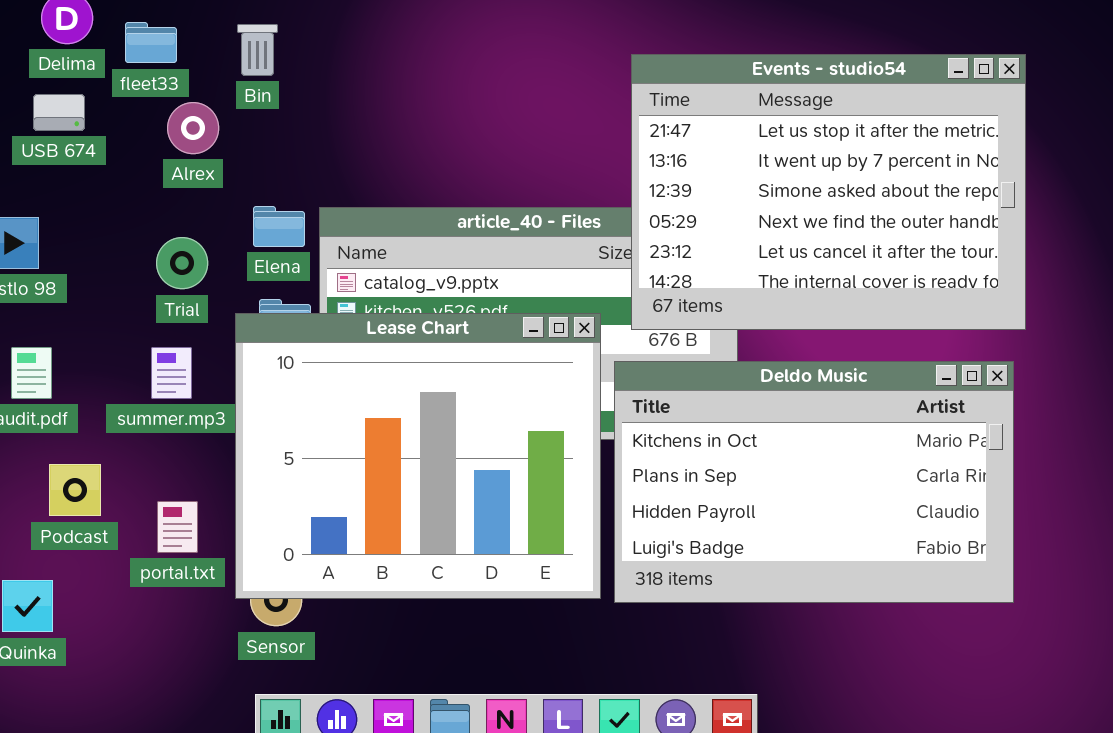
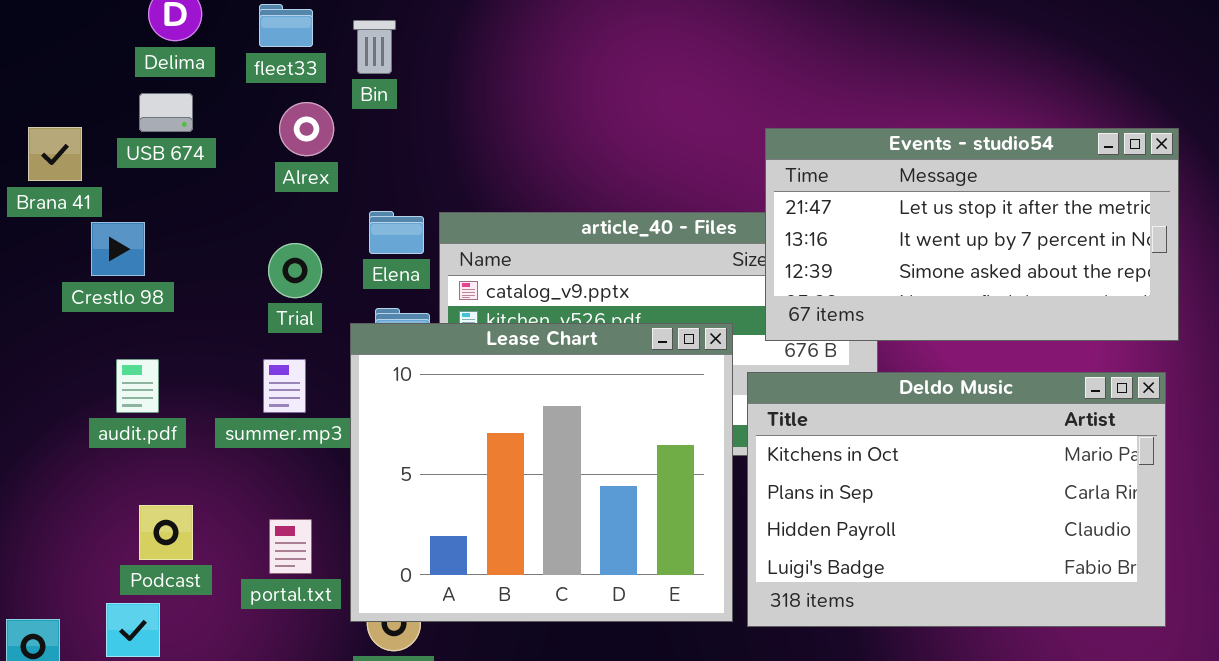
fleet33: [125,22,177,63] -> [259,4,313,47], moved
Events - studio54: [631,54,1026,330] -> [765,128,1179,341], resized
Podcast: [49,464,101,516] -> [139,505,193,560], moved

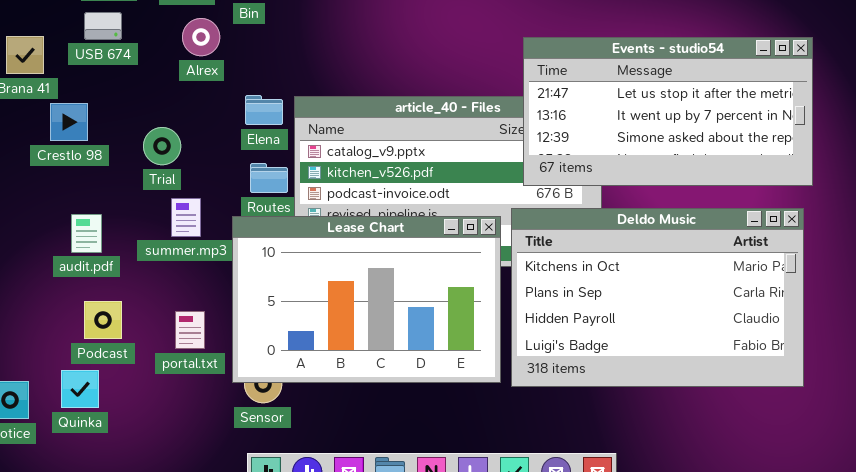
Trial: [268,243,322,298] -> [143,127,181,165], moved
Lease Chart: [350,323,733,622] -> [232,216,501,383], resized
audit.pdf: [116,359,159,413] -> [71,214,102,253], moved

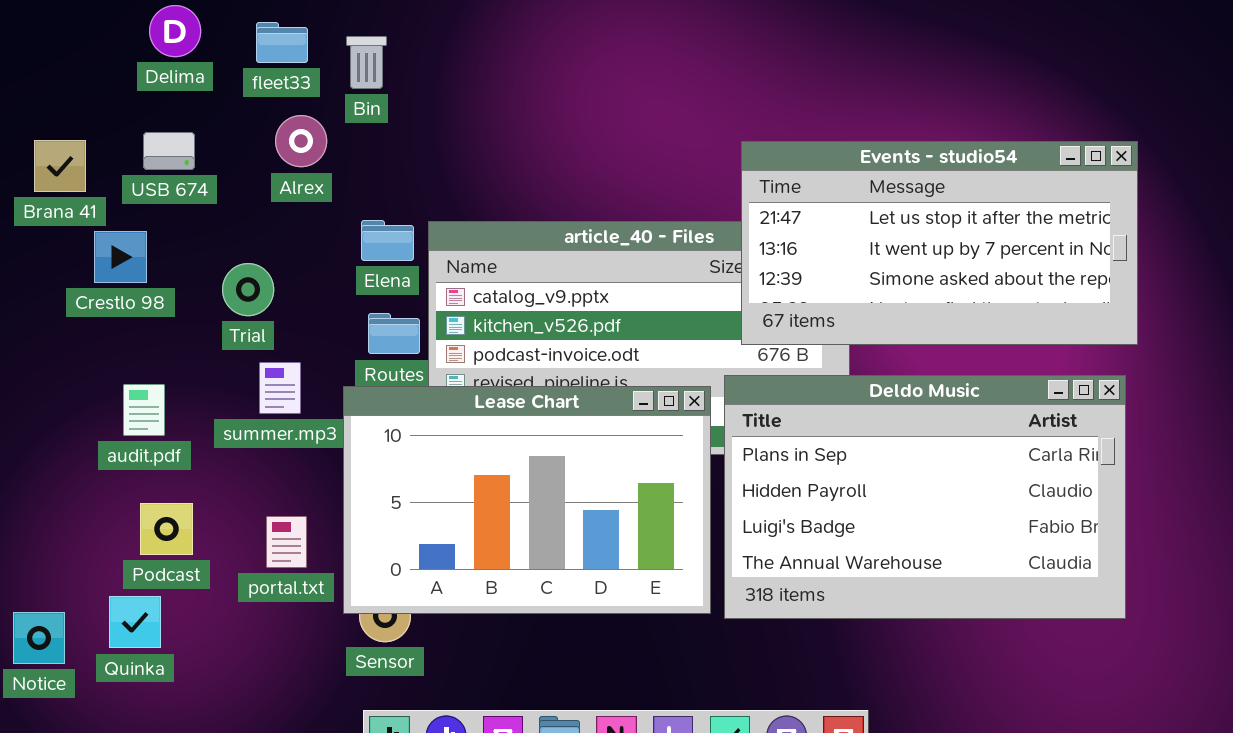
USB 674: [84,12,122,40] -> [143,132,195,170], moved
Deldo Music: [511,208,804,387] -> [724,375,1126,619], scrolled down 1 row

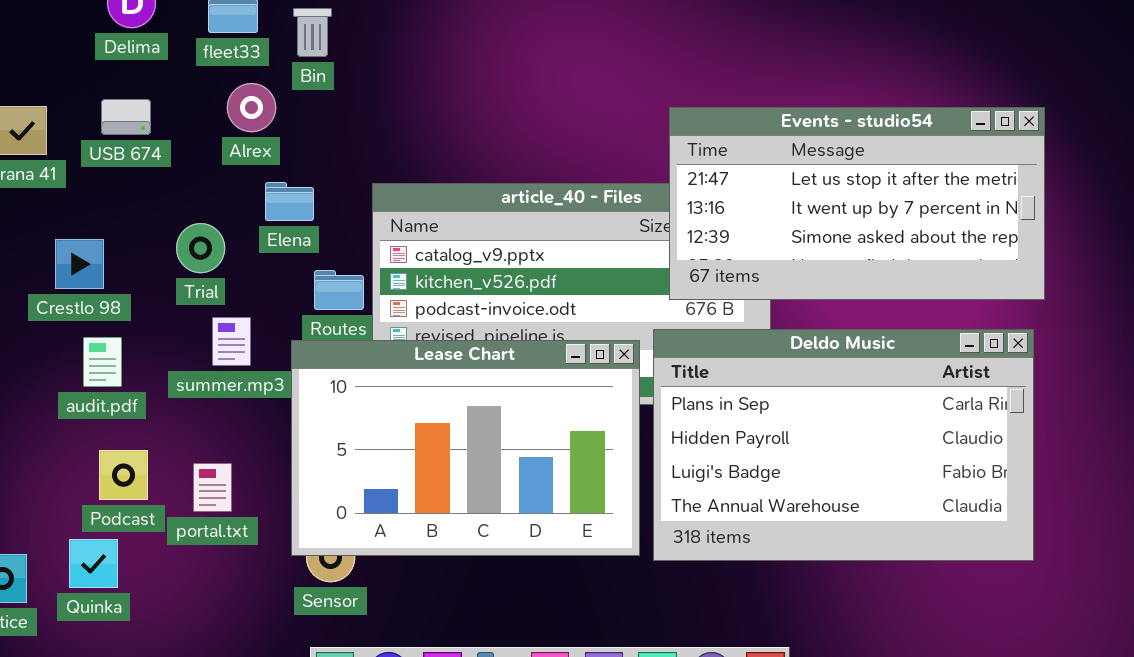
Elena: [361,220,414,261] -> [265,182,314,221], moved
Crestlo 98: [94,231,147,283] -> [55,239,104,289], moved
portal.txt: [266,516,307,568] -> [193,463,232,512], moved

